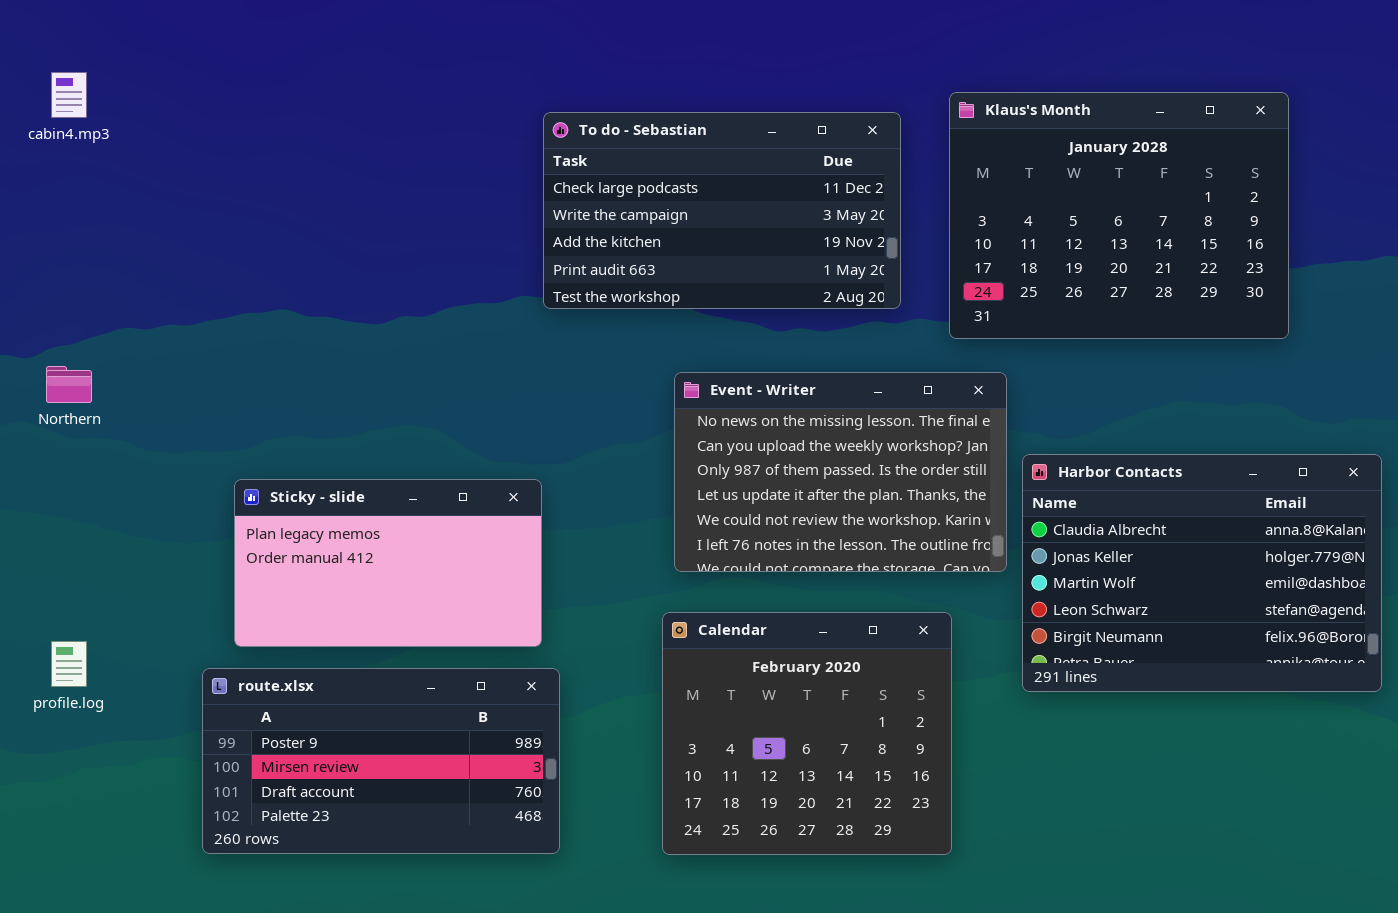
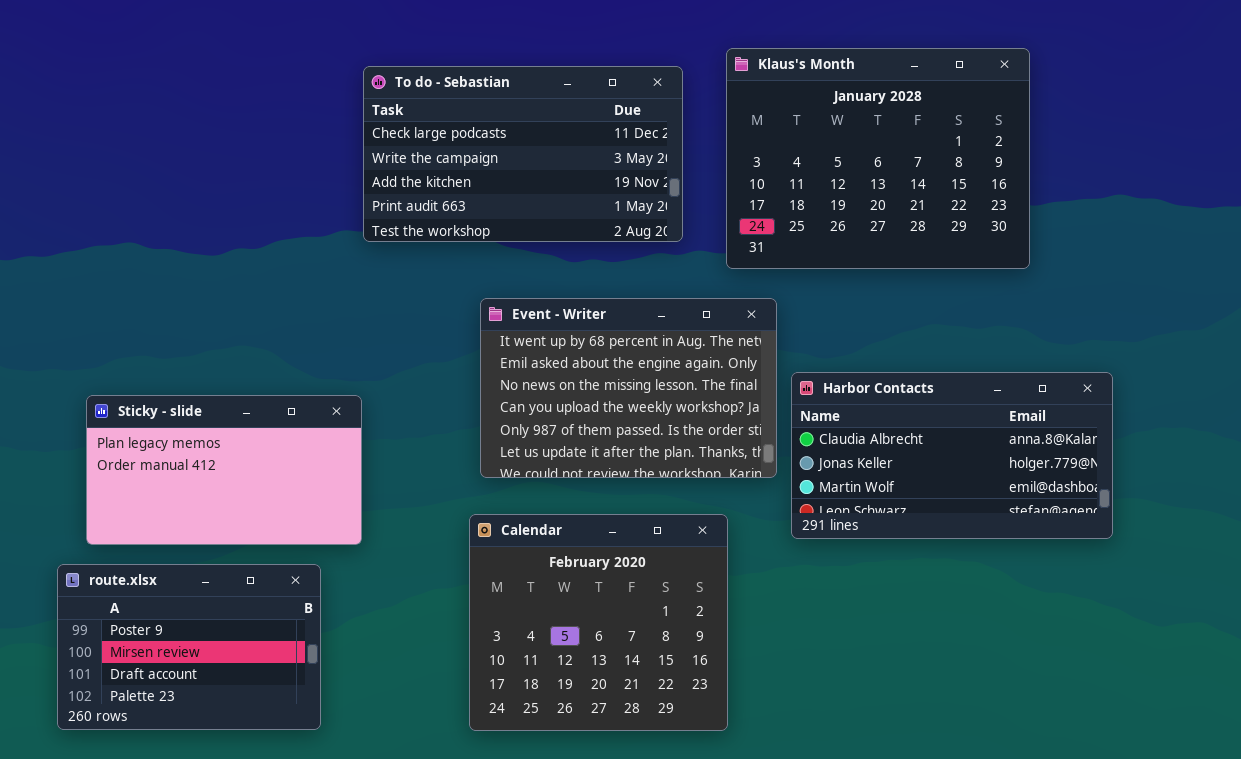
Event - Writer: [674,372,1007,572] -> [480,298,777,478], scrolled up 2 rows
Harbor Contacts: [1022,454,1382,692] -> [791,372,1113,539], resized
route.xlsx: [202,668,560,854] -> [57,564,321,730], resized

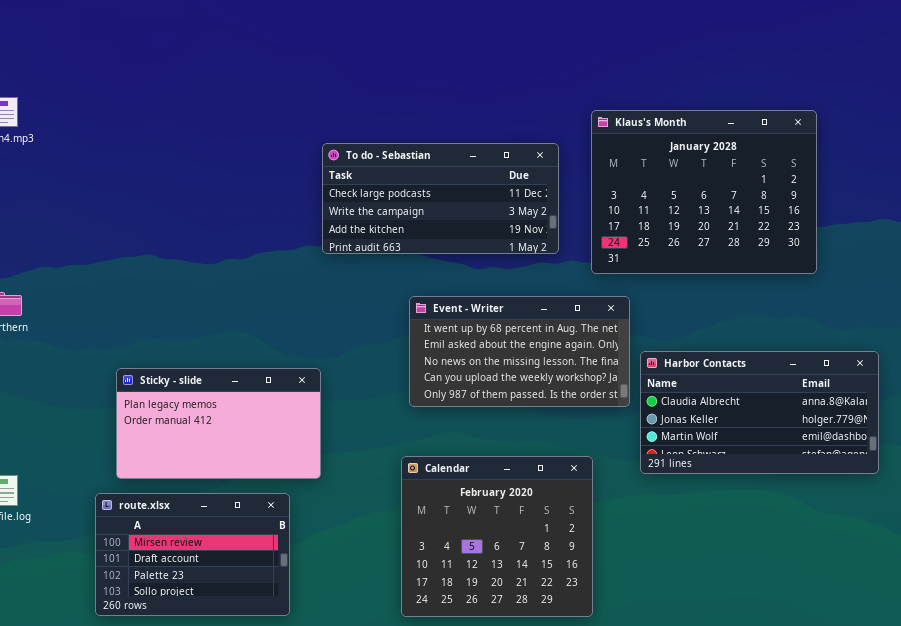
To do - Sebastian: [363,66,683,242] -> [322,143,559,254], resized
Event - Writer: [480,298,777,478] -> [409,296,630,407], resized
route.xlsx: [57,564,321,730] -> [95,493,290,616], scrolled down 1 row

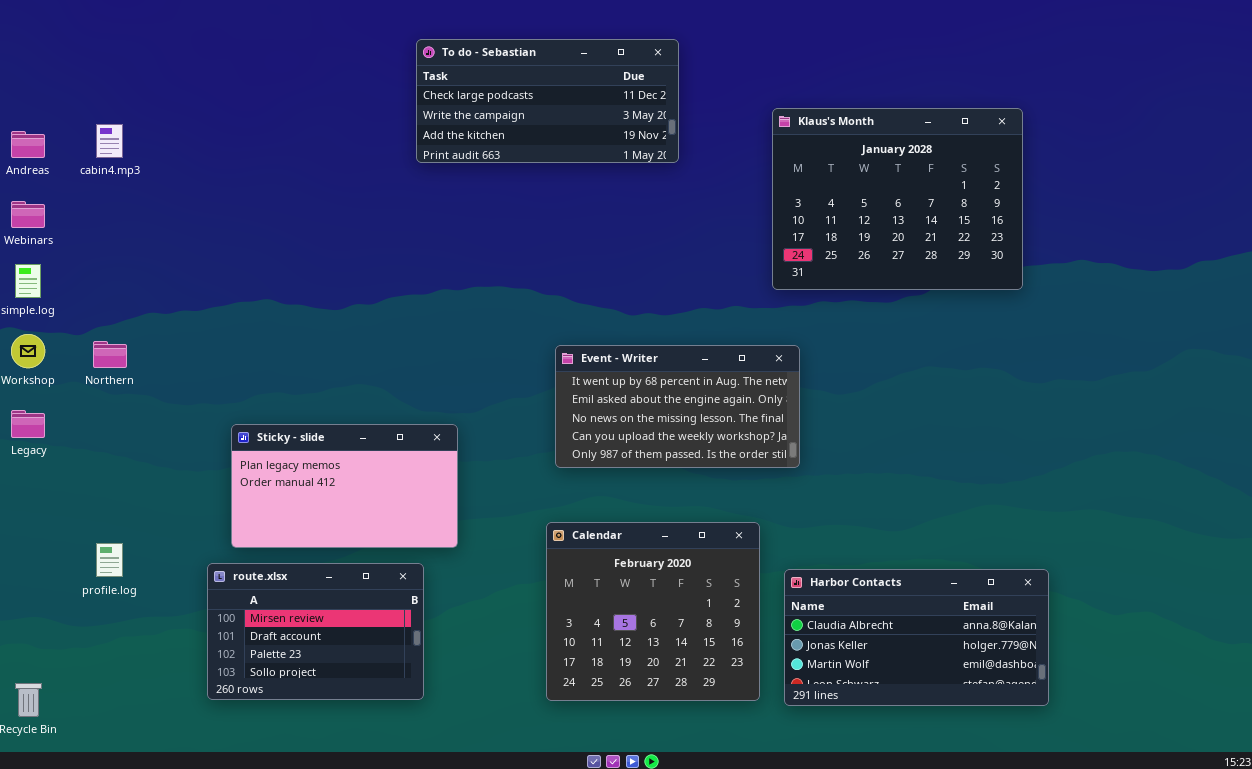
Klaus's Month: [591,110,817,274] -> [772,108,1023,290], moved
To do - Sebastian: [322,143,559,254] -> [416,39,679,163], moved
Harbor Contacts: [640,351,879,474] -> [784,569,1049,706], moved

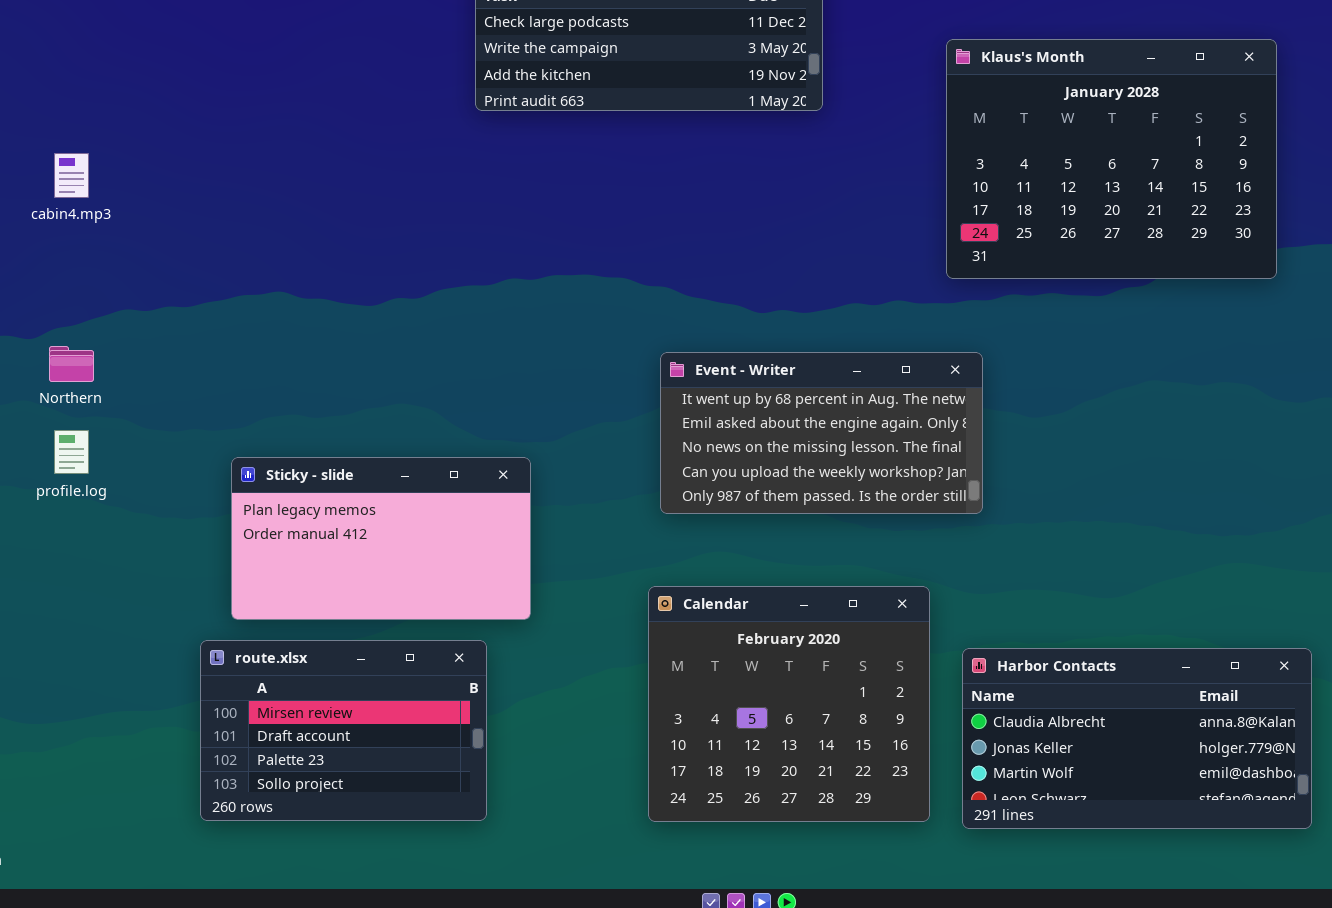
cabin4.mp3: [96,124,123,158] -> [54,153,89,198], moved
profile.log: [96,543,123,577] -> [54,430,89,474], moved

